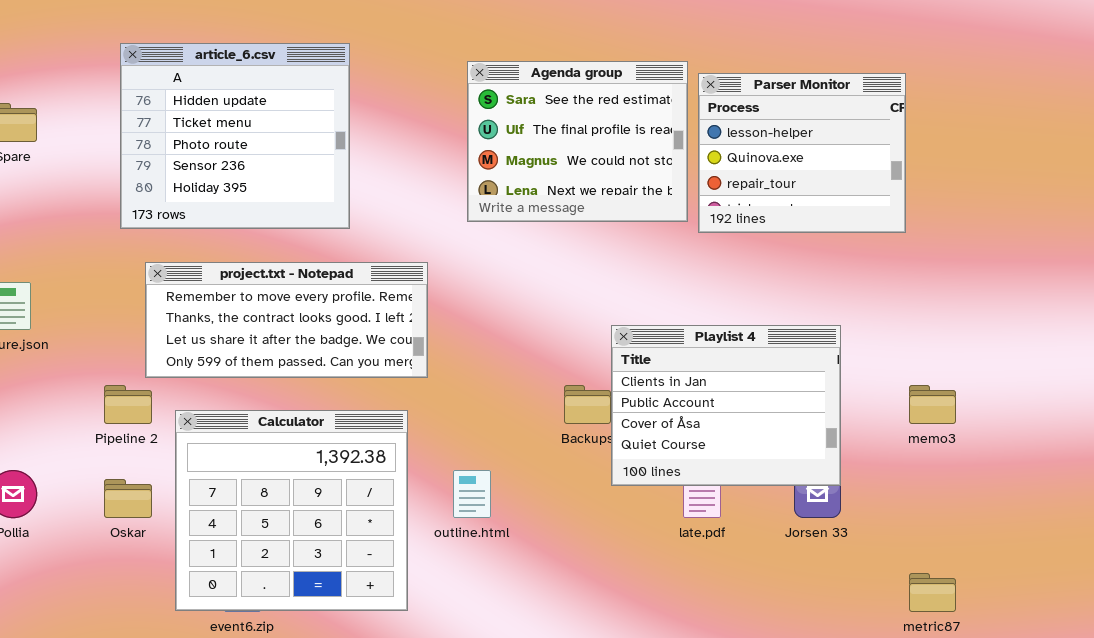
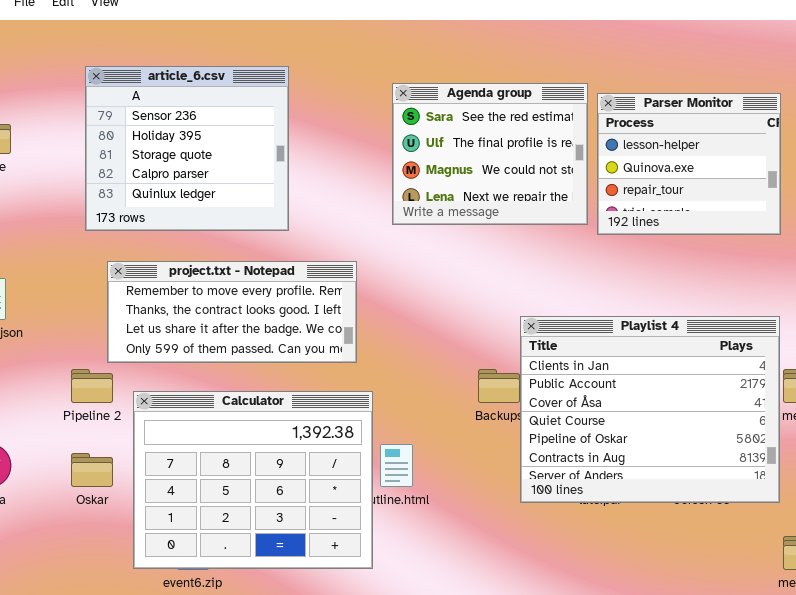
article_6.csv: [120,43,350,229] -> [85,66,289,231], scrolled down 3 rows
Playlist 4: [611,325,841,486] -> [520,316,780,503], resized
Calculator: [175,410,408,611] -> [133,391,373,569], resized

